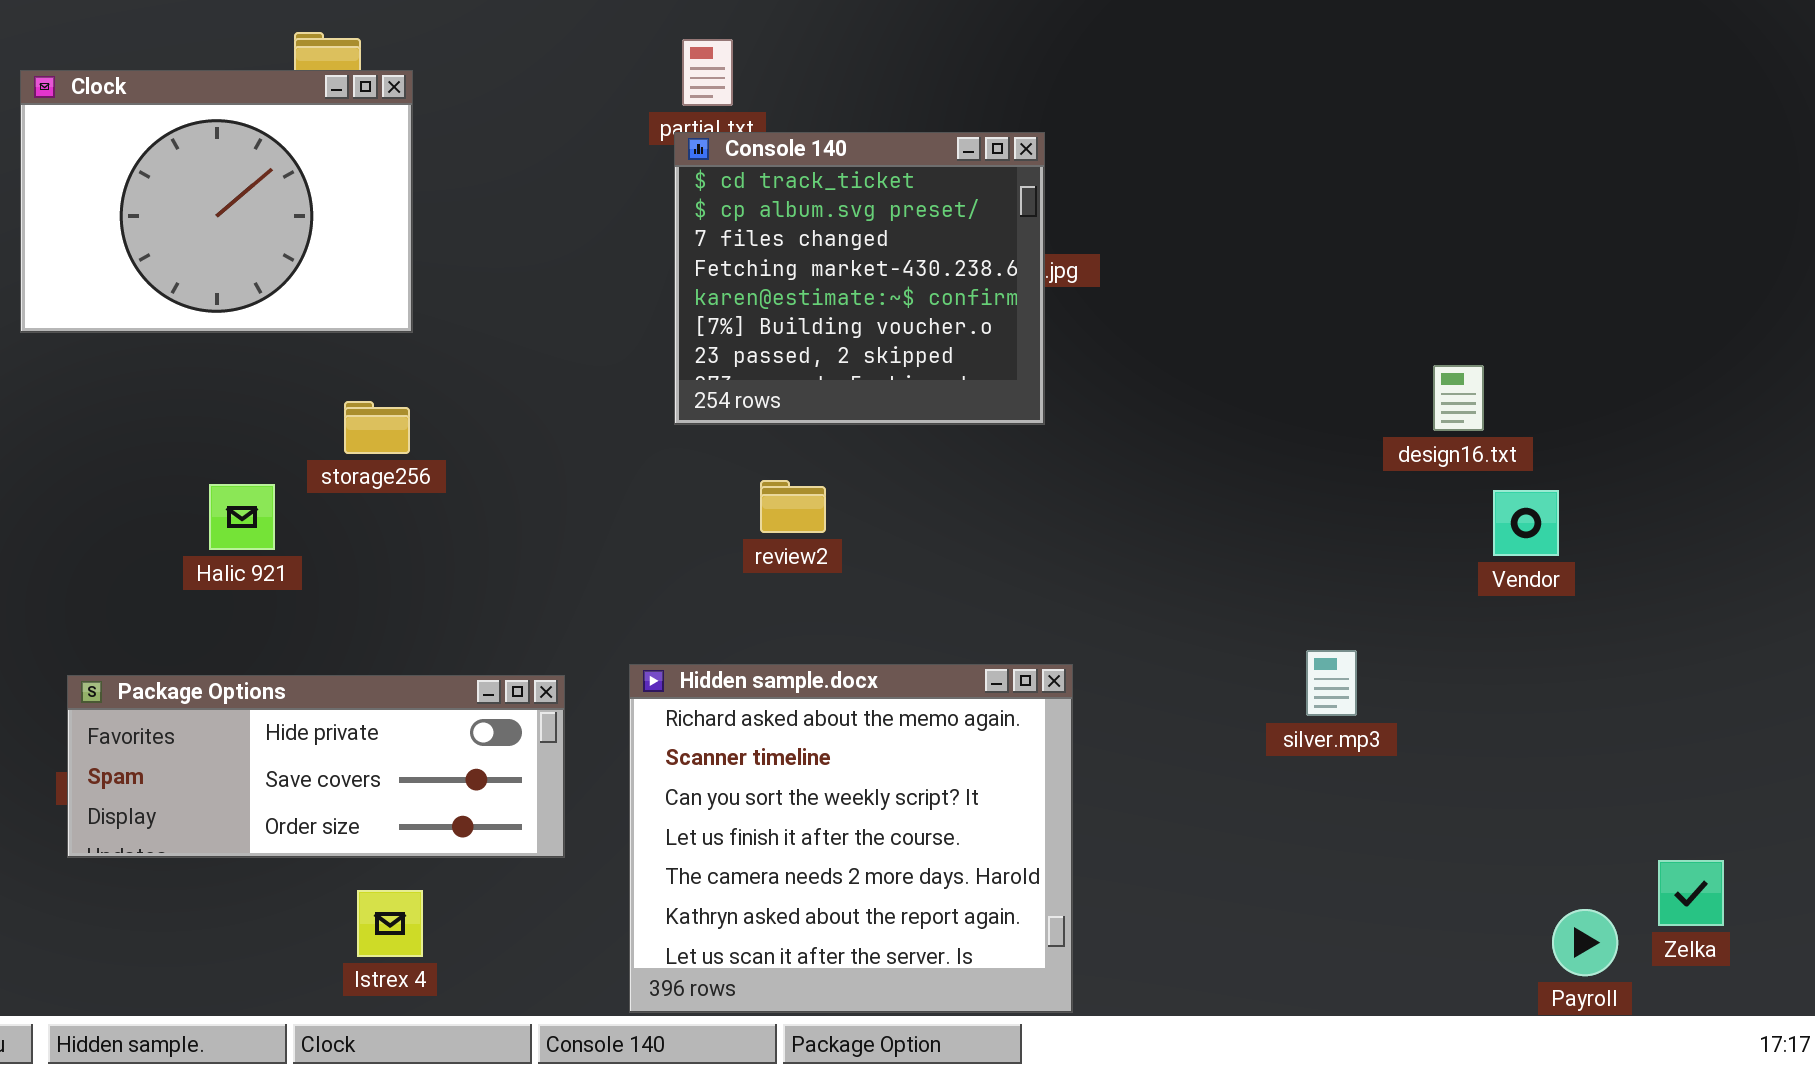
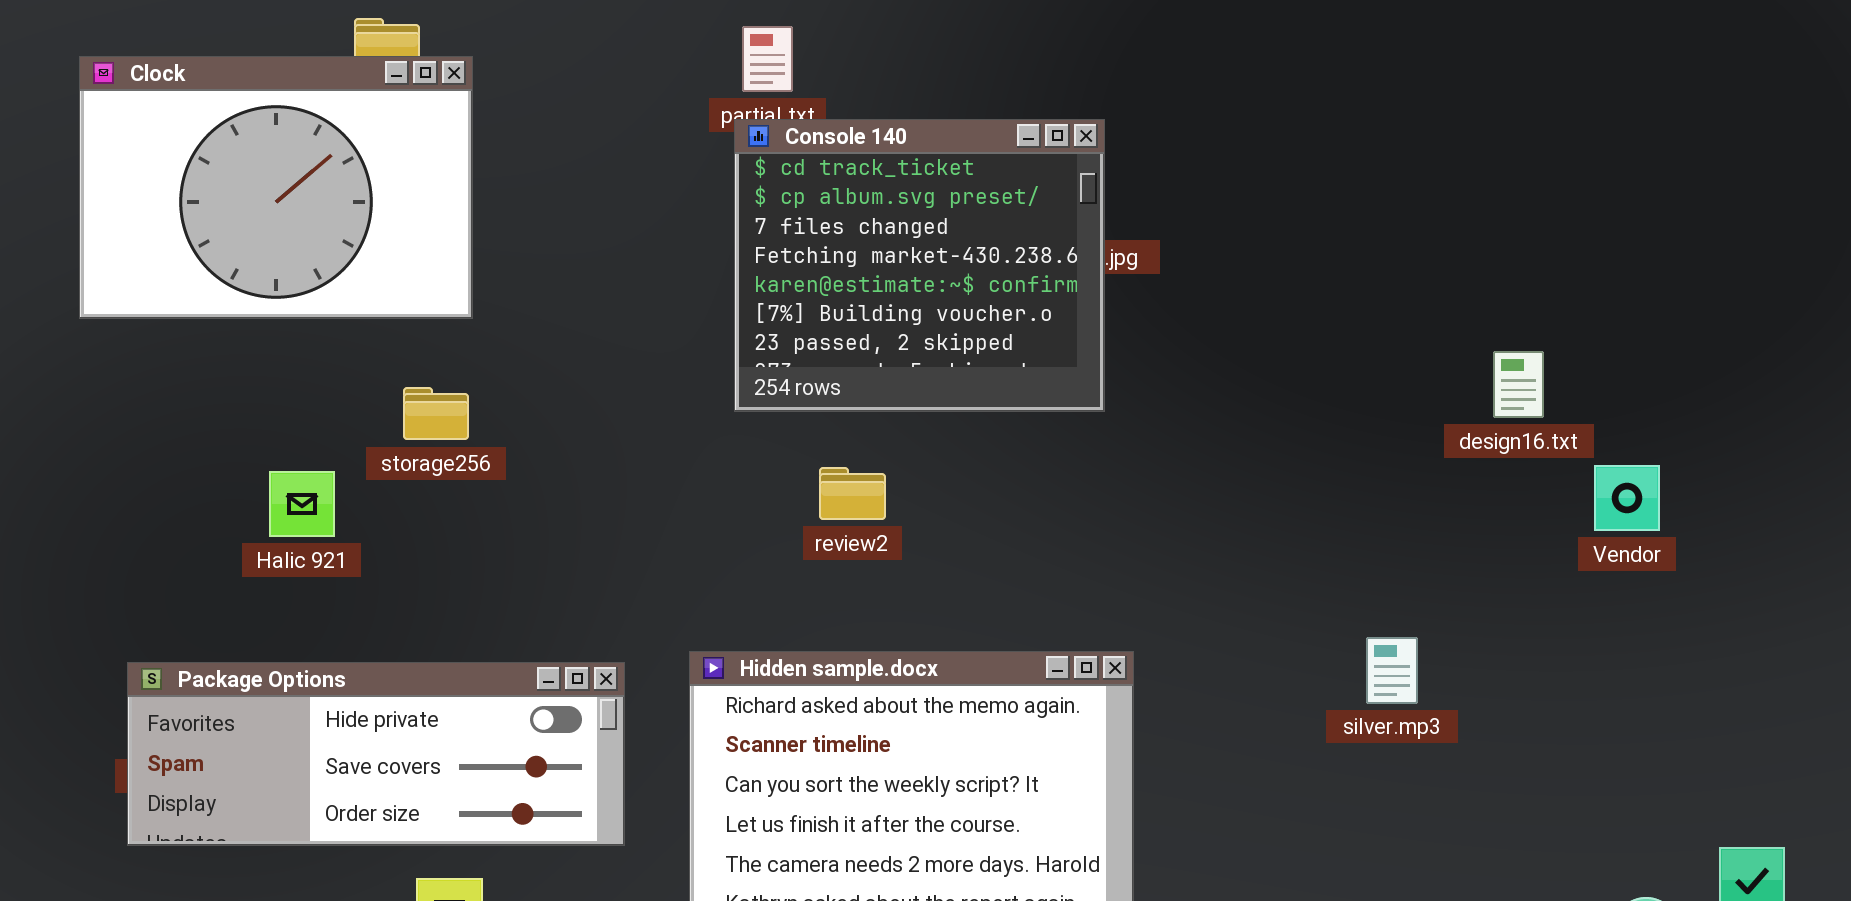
Vendor: [1493,490,1559,556] -> [1594,465,1660,531], moved

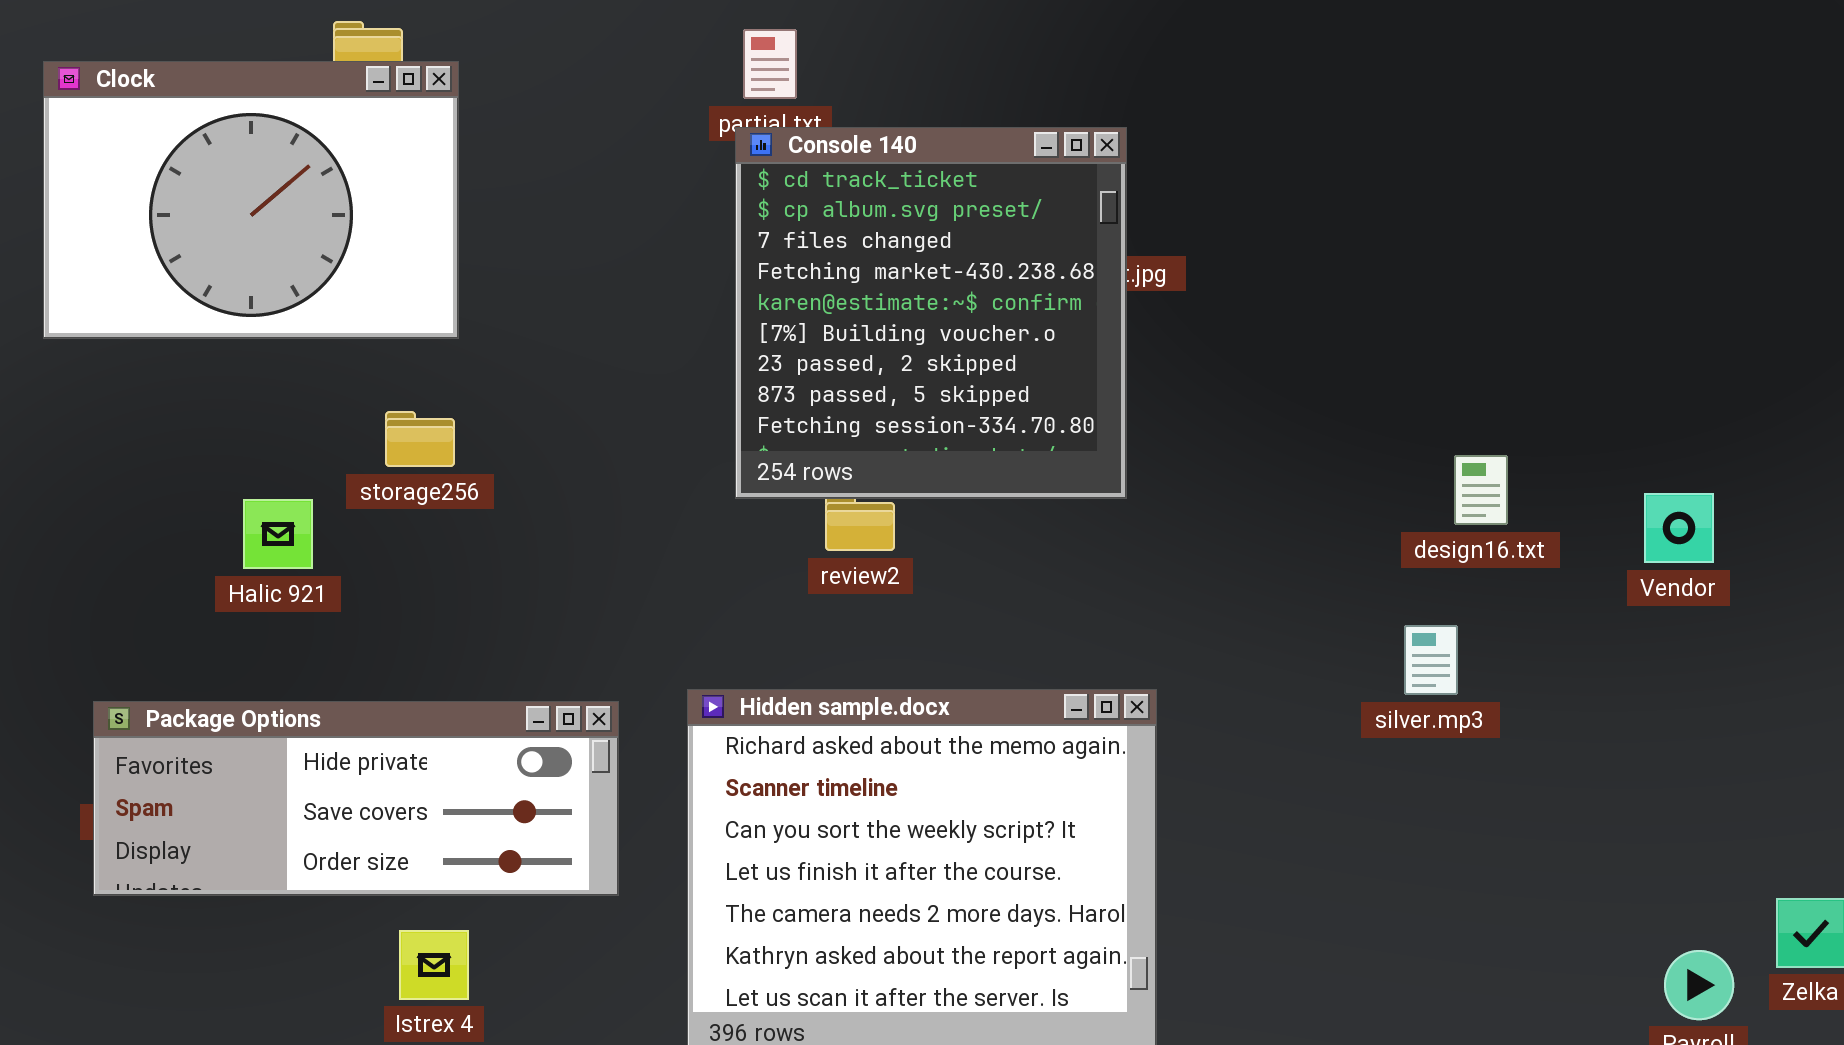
Console 140: [734,119,1105,412] -> [735,127,1127,499], resized
design16.txt: [1493,351,1544,418] -> [1454,455,1508,525], moved
silver.mp3: [1366,637,1418,704] -> [1404,625,1458,695], moved

